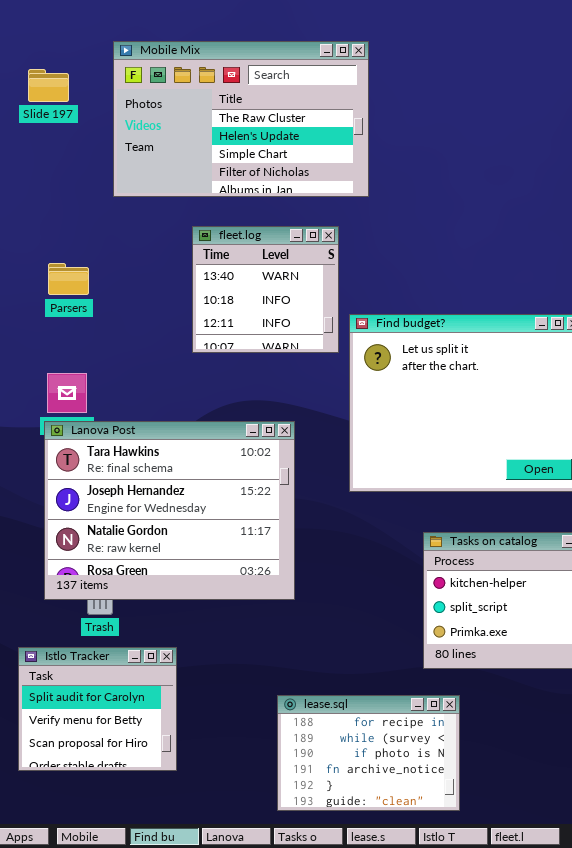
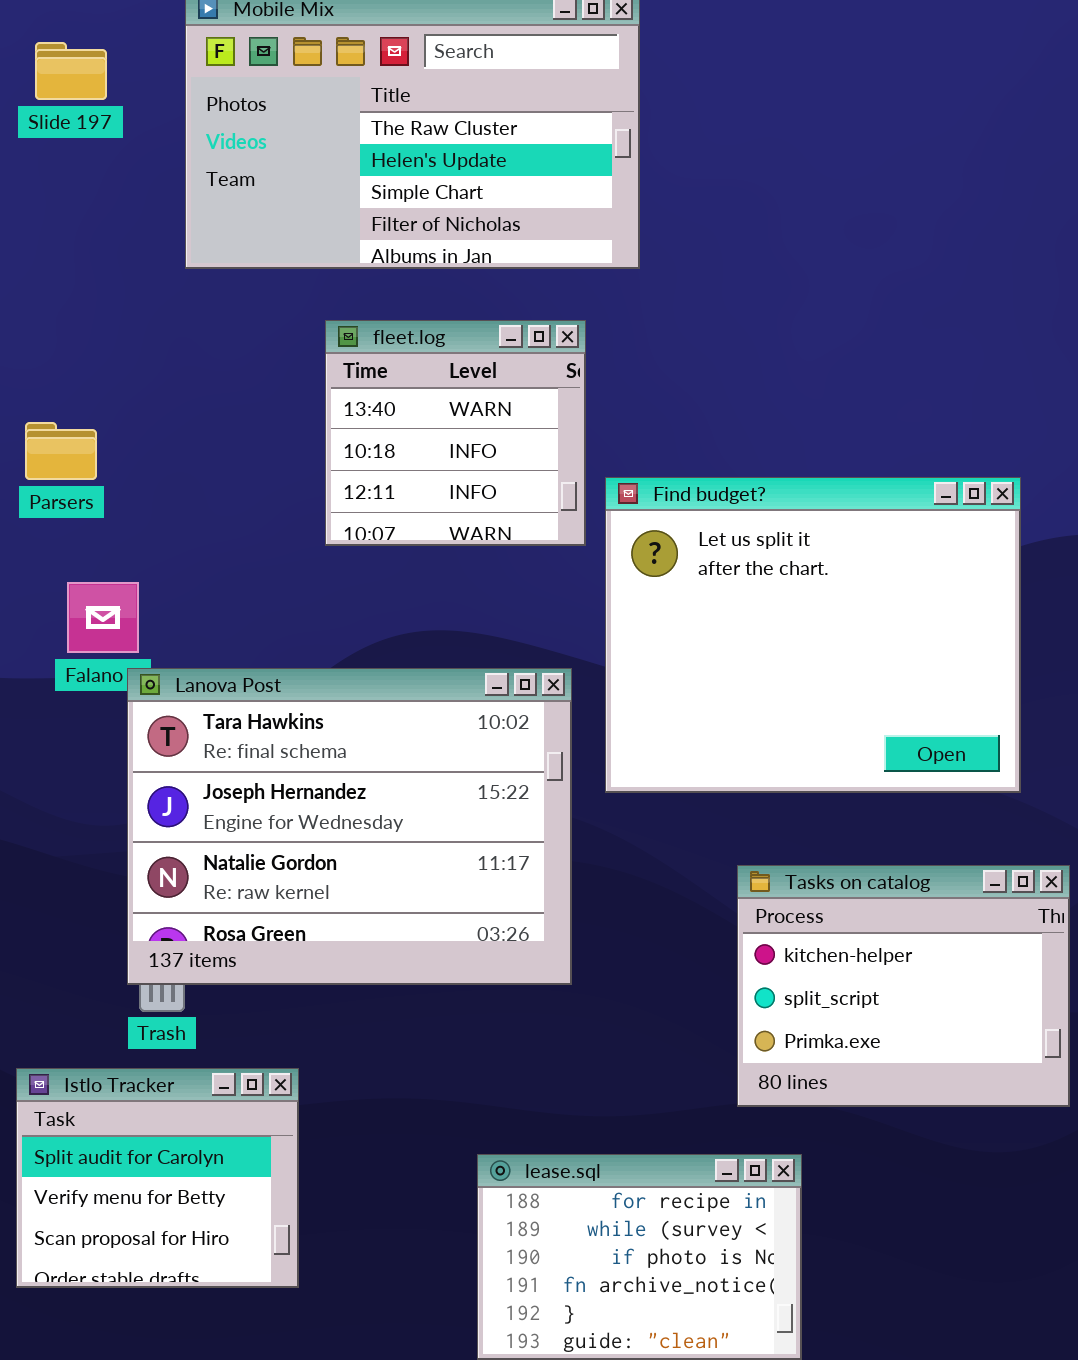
Parsers: [48,263,89,295] -> [25,422,97,480], moved
Lanova Post: [44,421,295,600] -> [127,668,572,985], moved

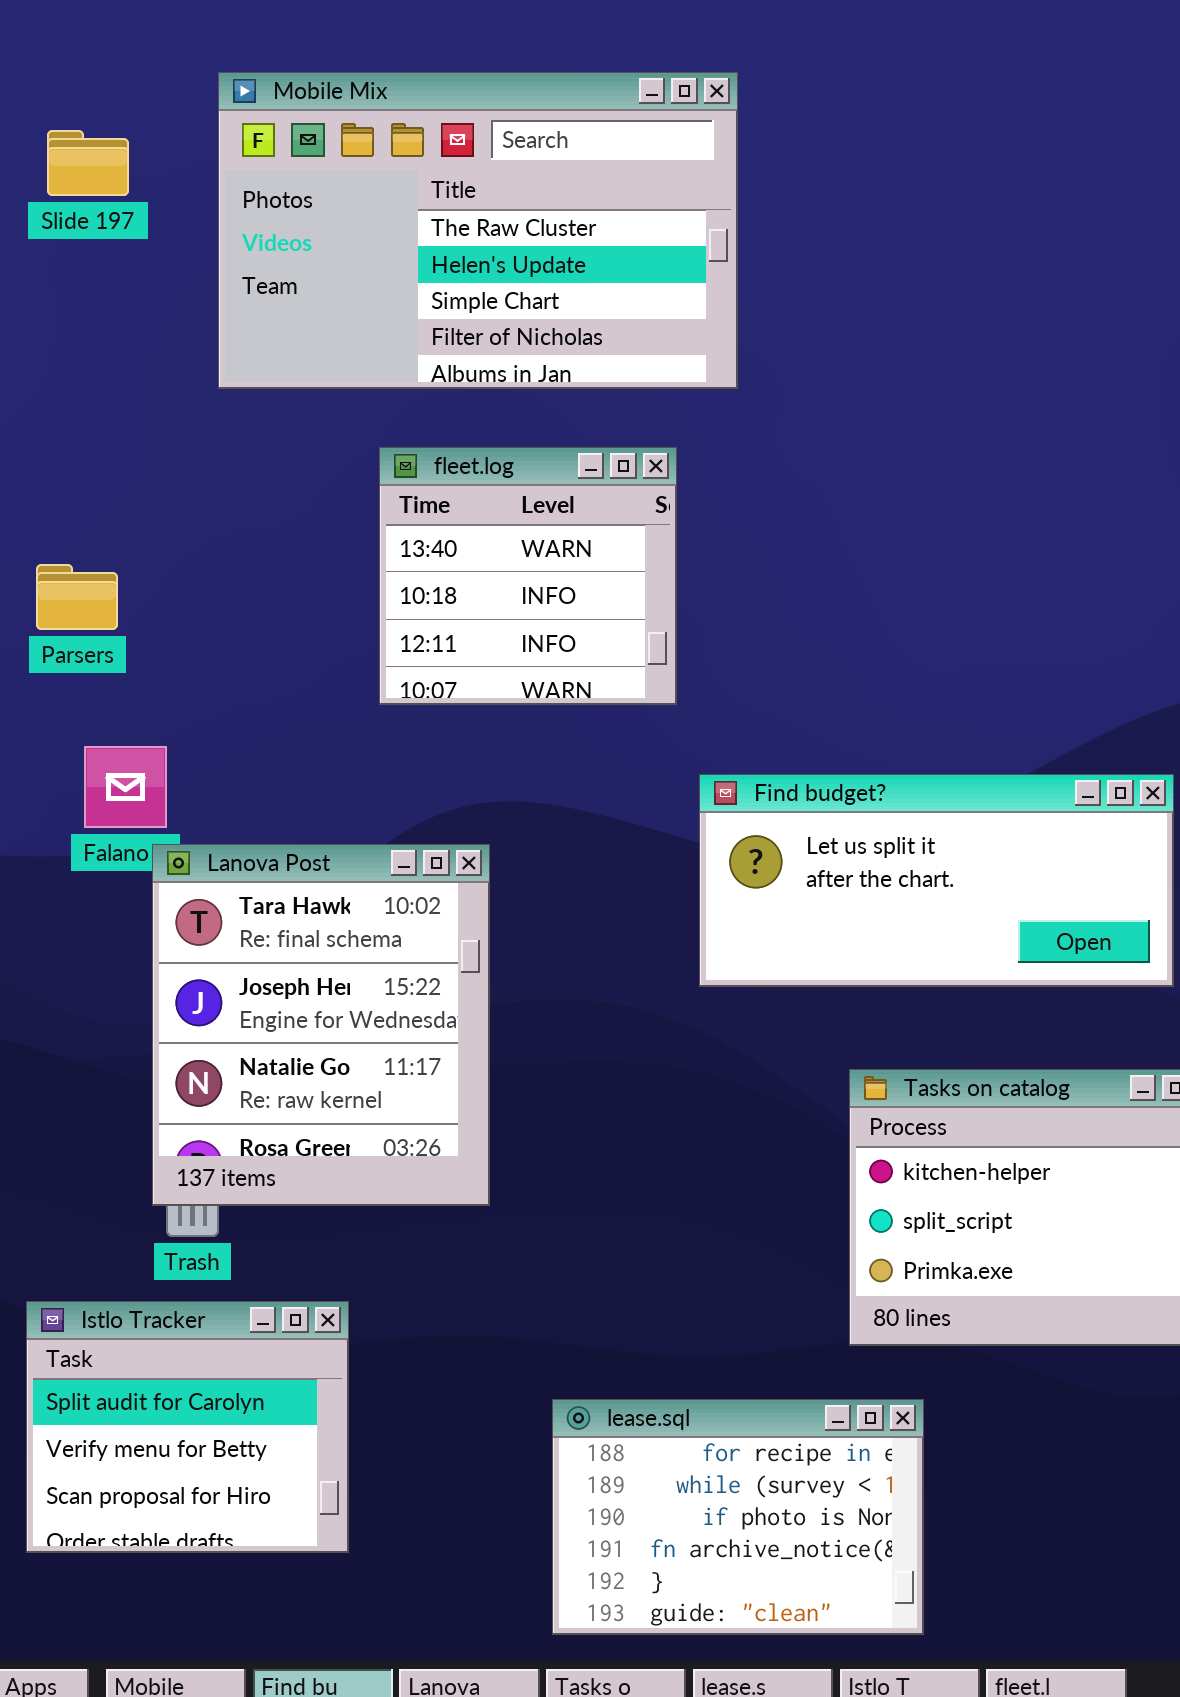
Find budget?: [605,477,1021,793] -> [699,774,1174,987], resized
Lanova Post: [127,668,572,985] -> [152,844,490,1206], resized

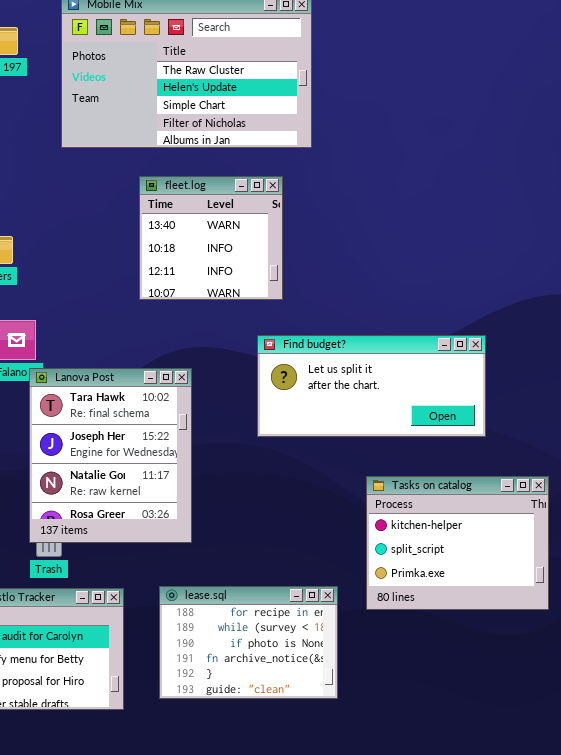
Find budget?: [699,774,1174,987] -> [257,335,486,437], moved
lease.sql: [552,1399,924,1635] -> [159,586,338,699], moved

